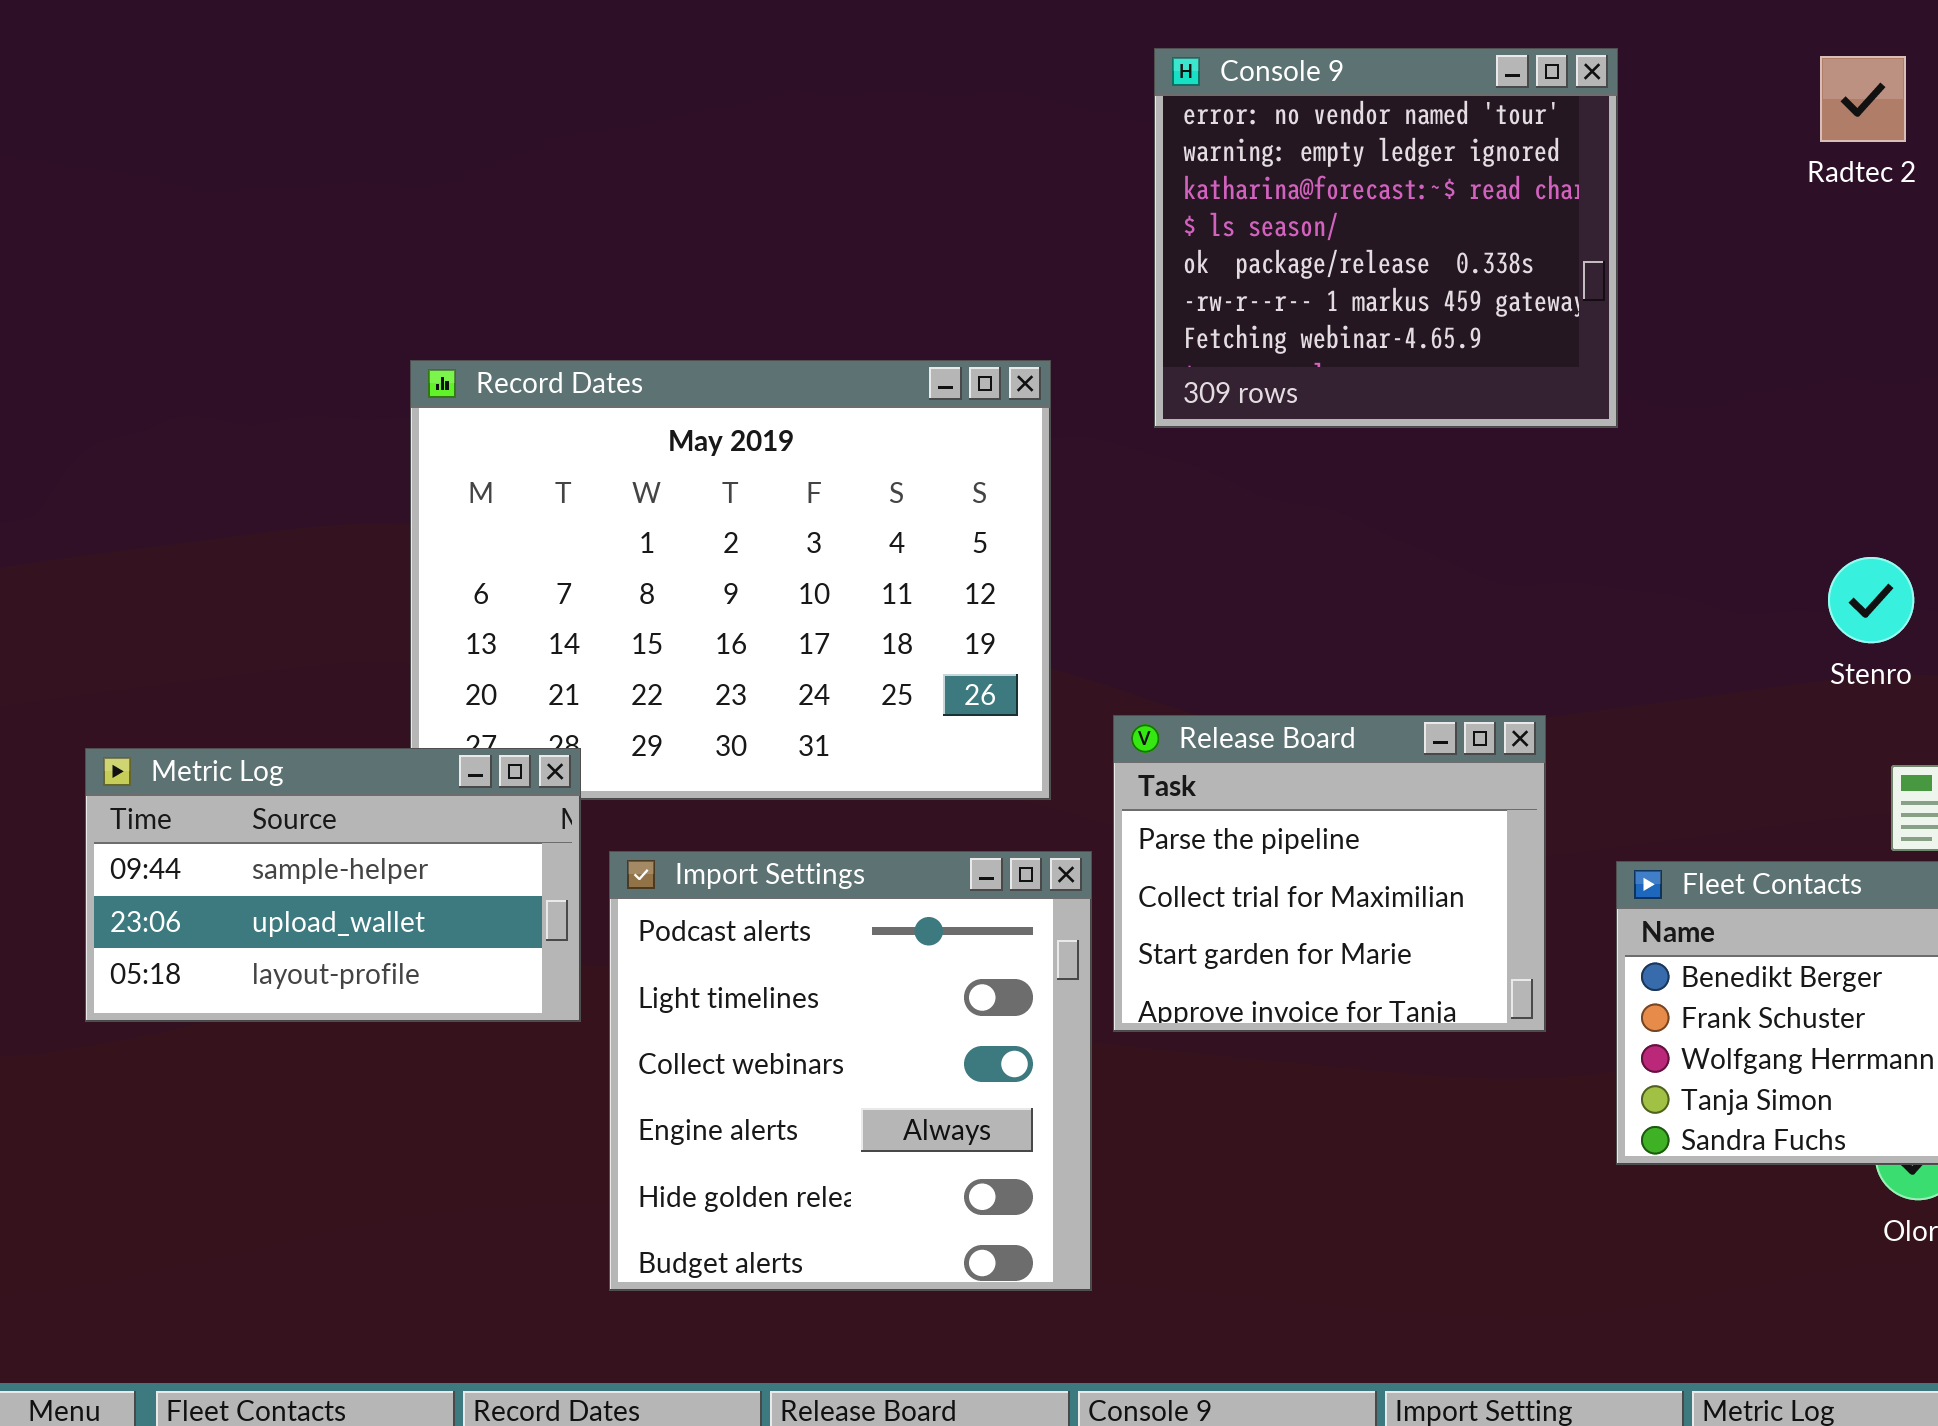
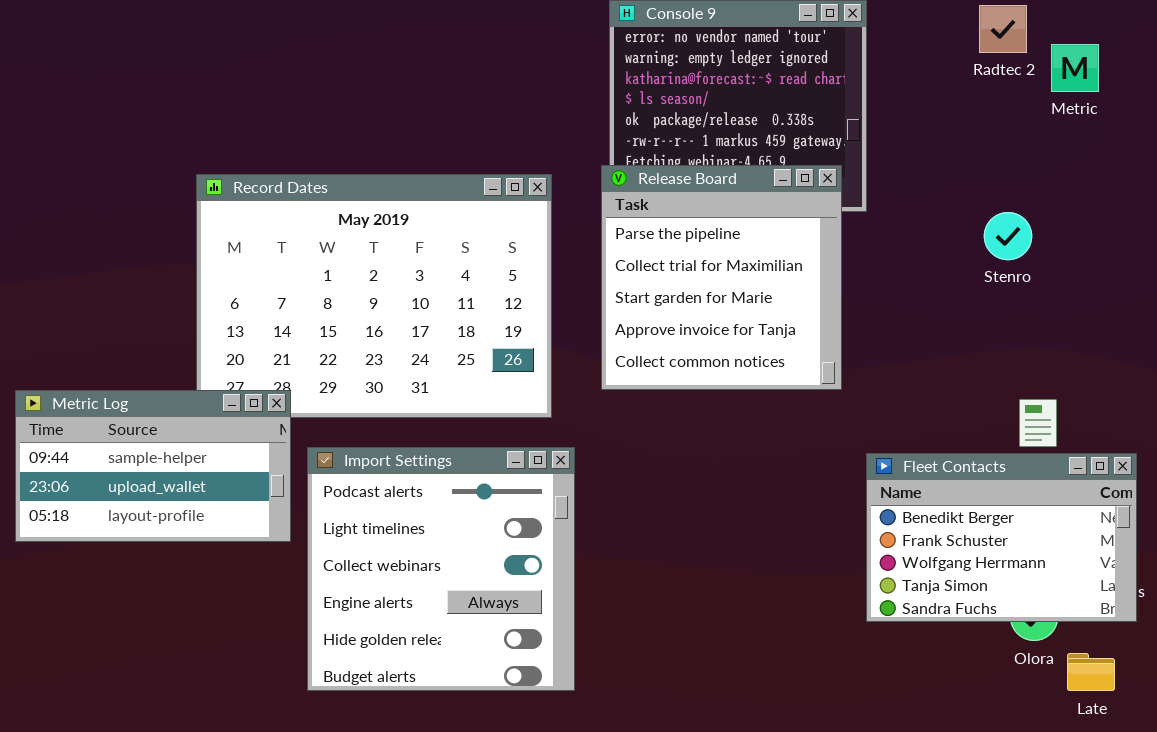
Stenro: [1828,557,1914,643] -> [984,212,1032,260], moved
Release Board: [1113,715,1546,1032] -> [601,165,842,390], moved, resized

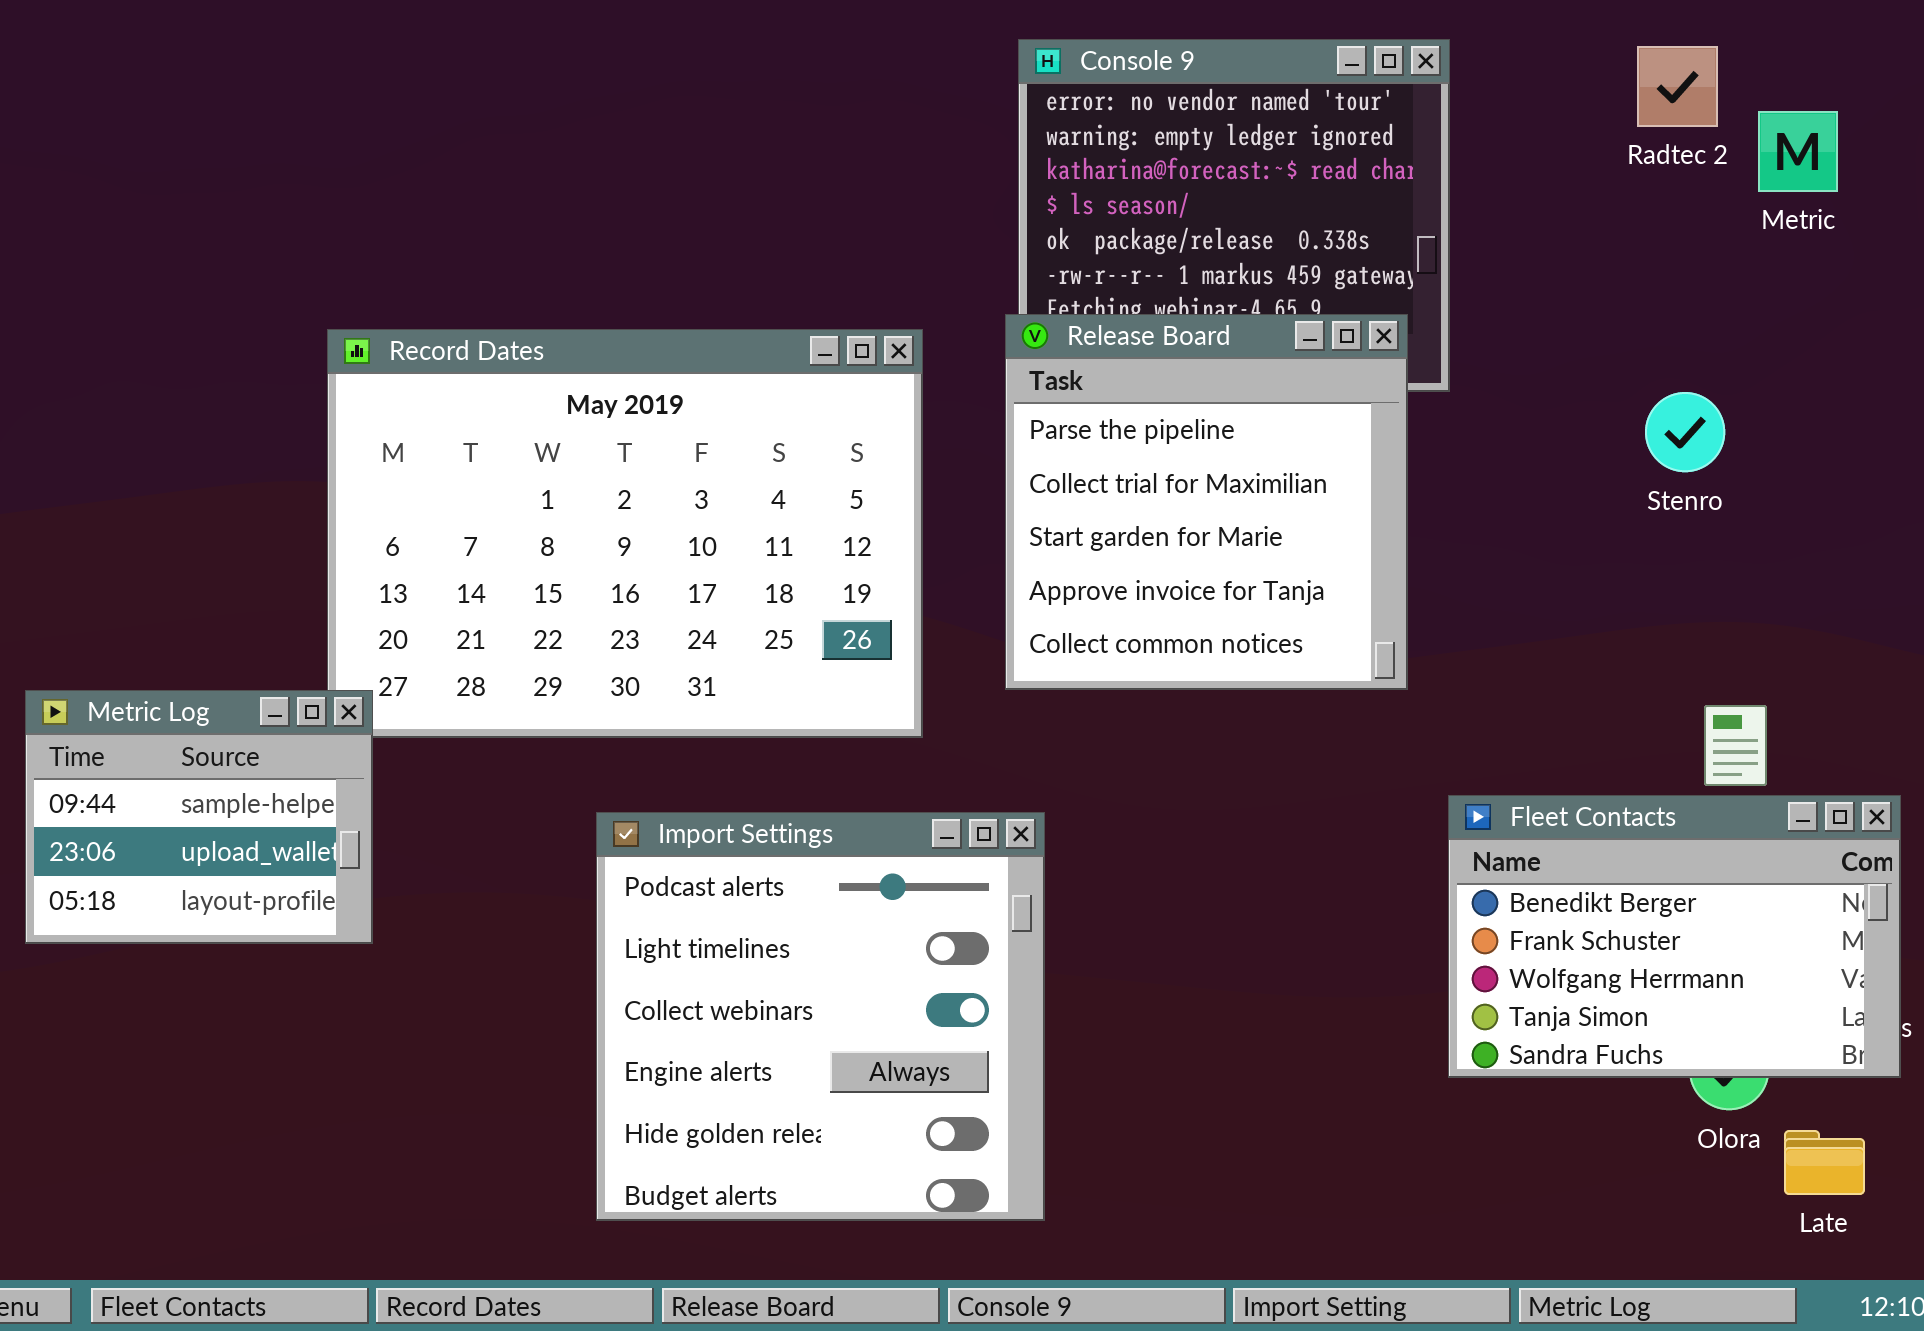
Metric Log: [15,390,291,542] -> [25,690,373,944], resized
Import Settings: [307,447,575,691] -> [596,812,1045,1221], moved

